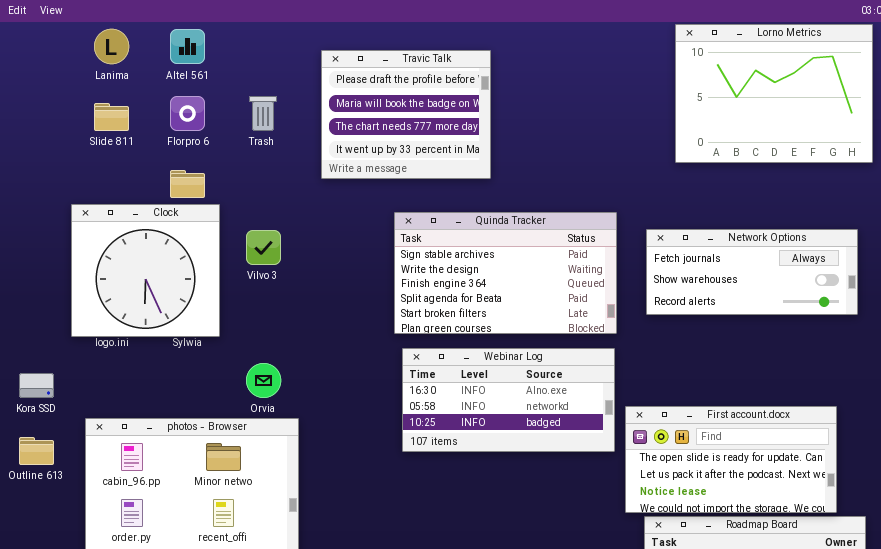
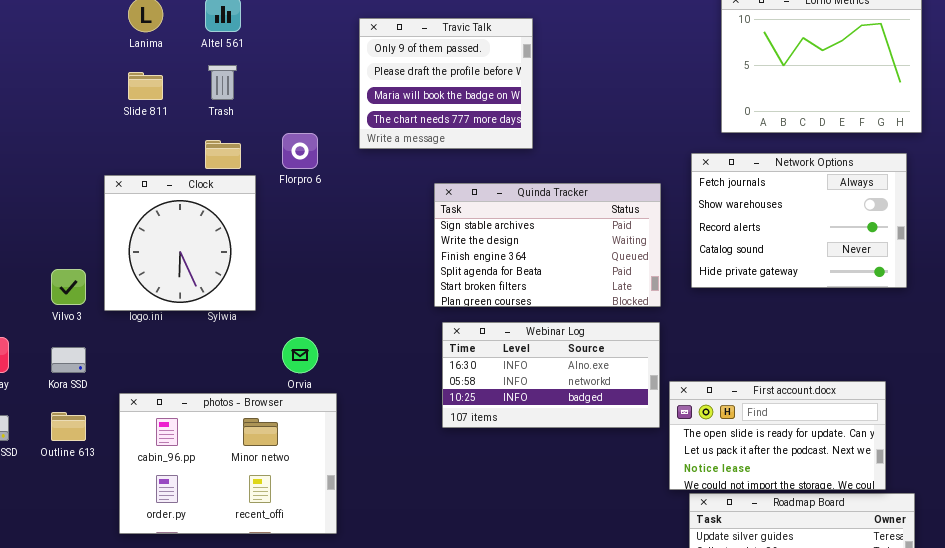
Travic Talk: [321,50,491,179] -> [359,18,533,149], scrolled up 1 row
Florpro 6: [170,96,205,131] -> [282,133,318,169], moved
Trash: [249,96,277,131] -> [208,65,237,100], moved
Network Options: [646,229,858,315] -> [691,153,907,288], resized
Vilvo 3: [246,230,281,265] -> [51,269,86,305], moved

